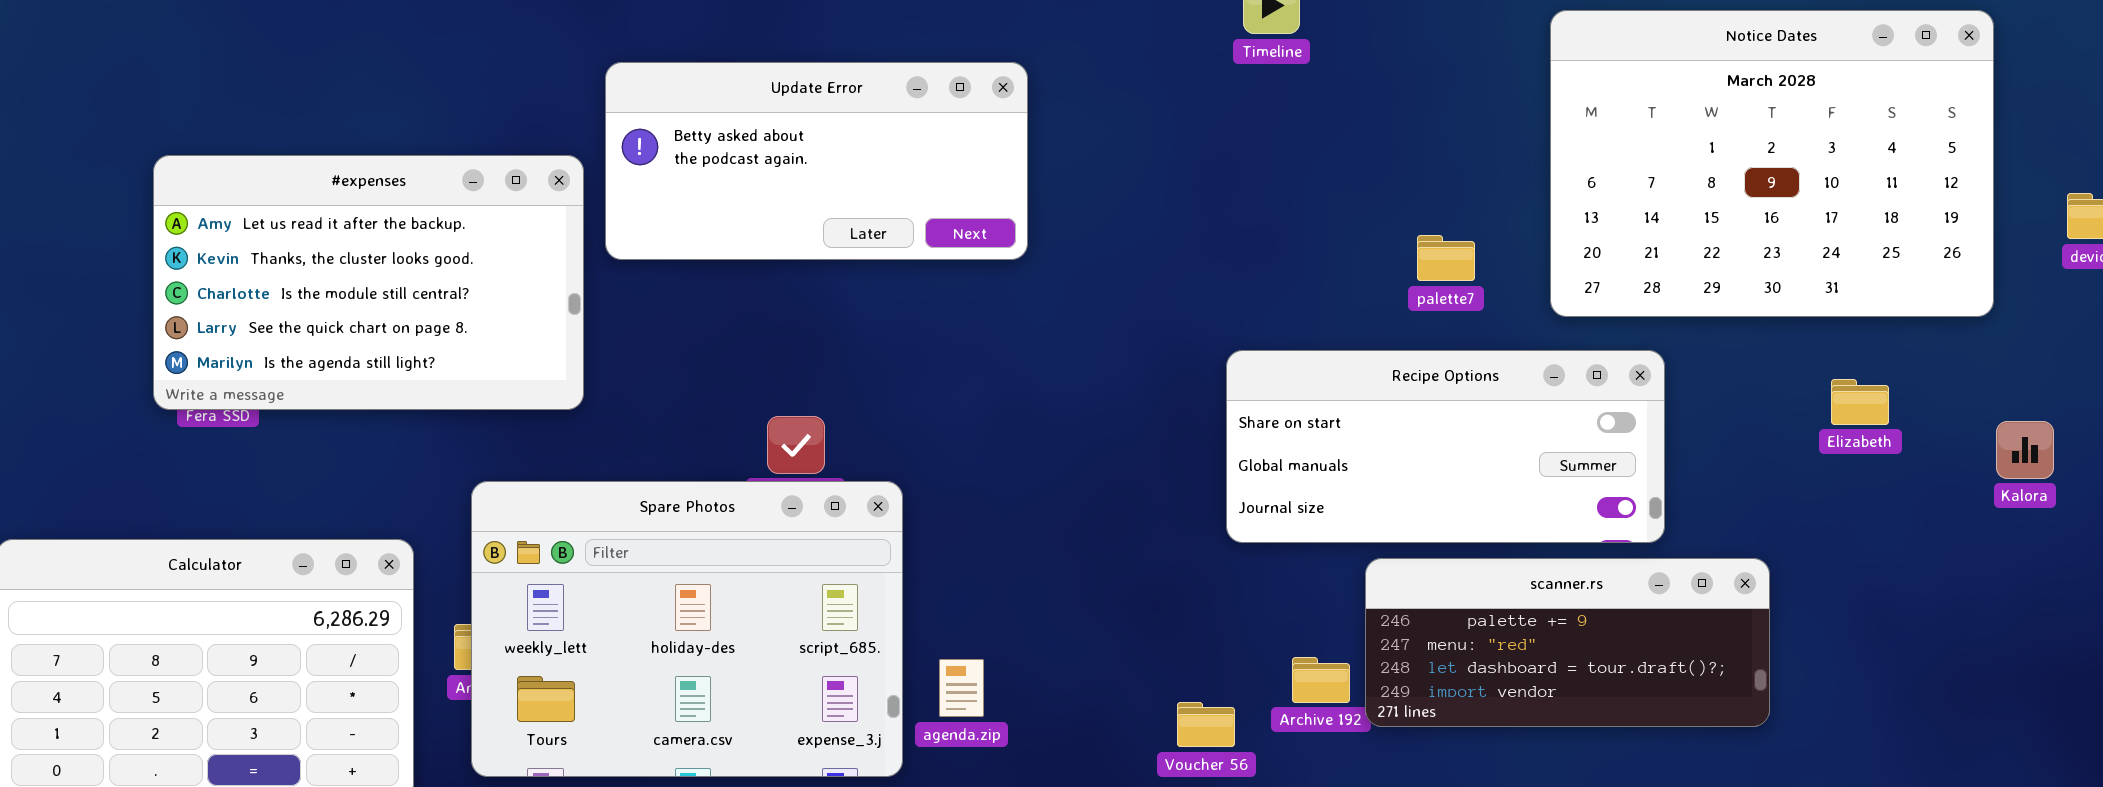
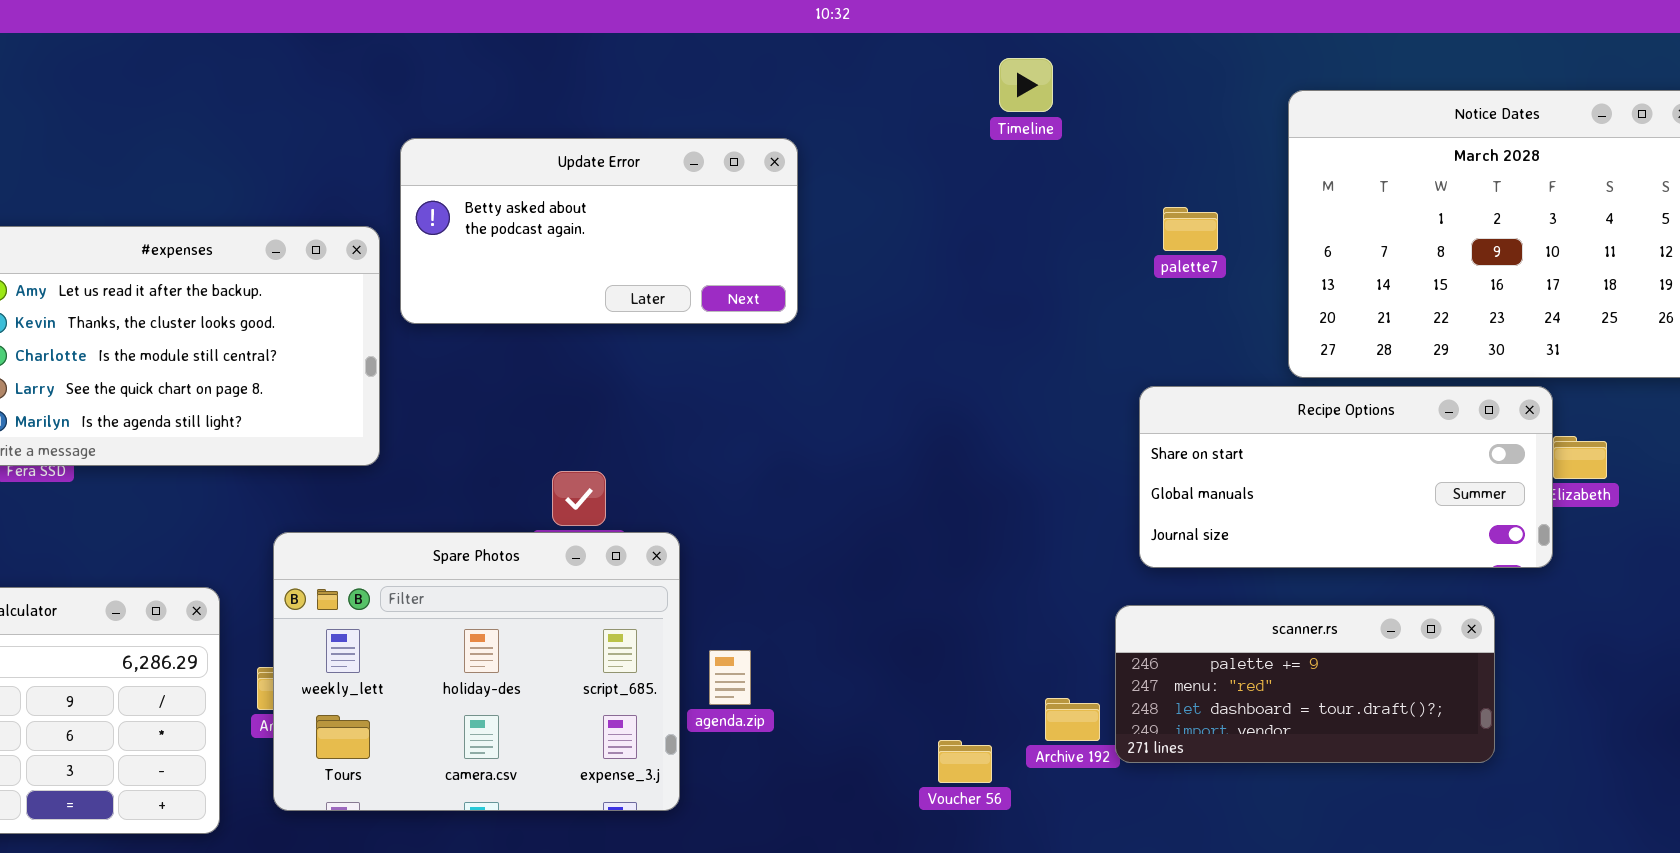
palette7: [1417,235,1475,281] -> [1163,207,1218,251], moved
Recipe Options: [1226,350,1665,543] -> [1139,386,1553,568], moved
agenda.zip: [939,659,984,717] -> [709,650,751,705], moved

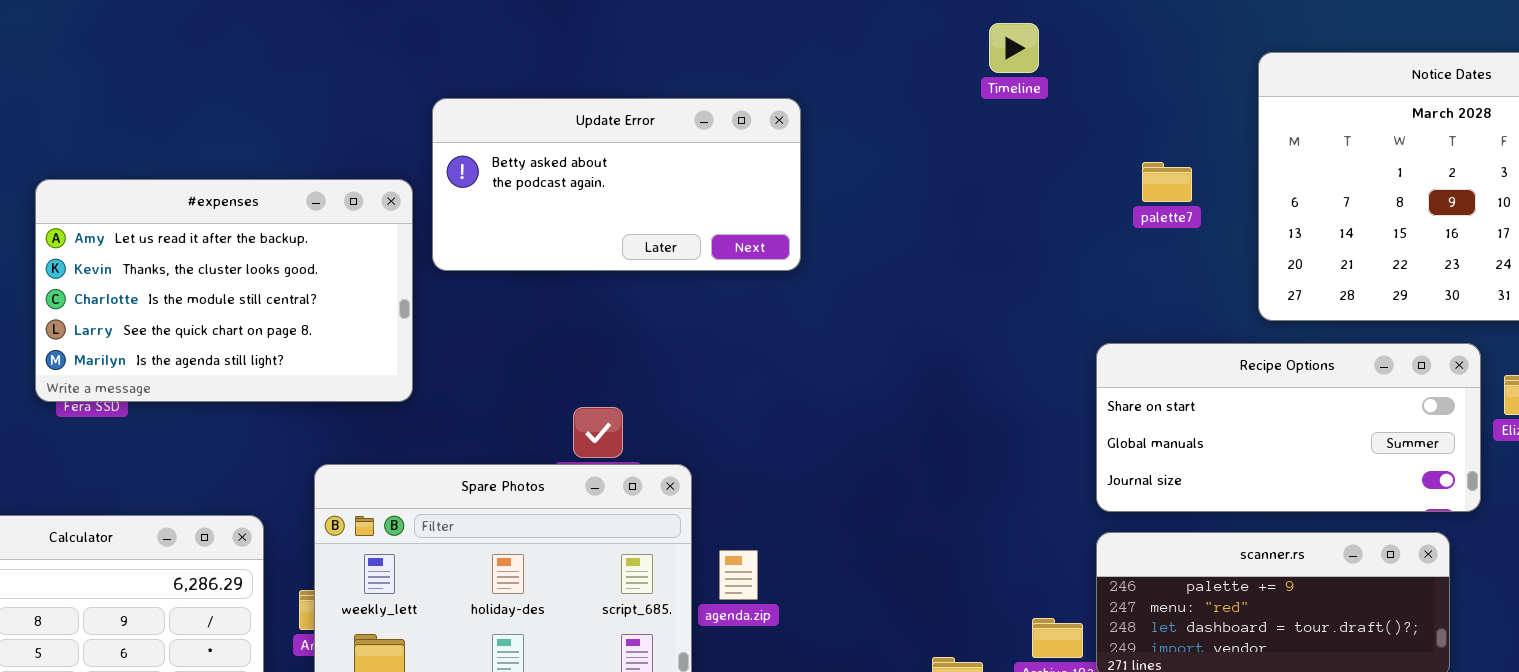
Recipe Options: [1139,386,1553,568] -> [1096,343,1481,512], moved
agenda.zip: [709,650,751,705] -> [719,550,758,600], moved

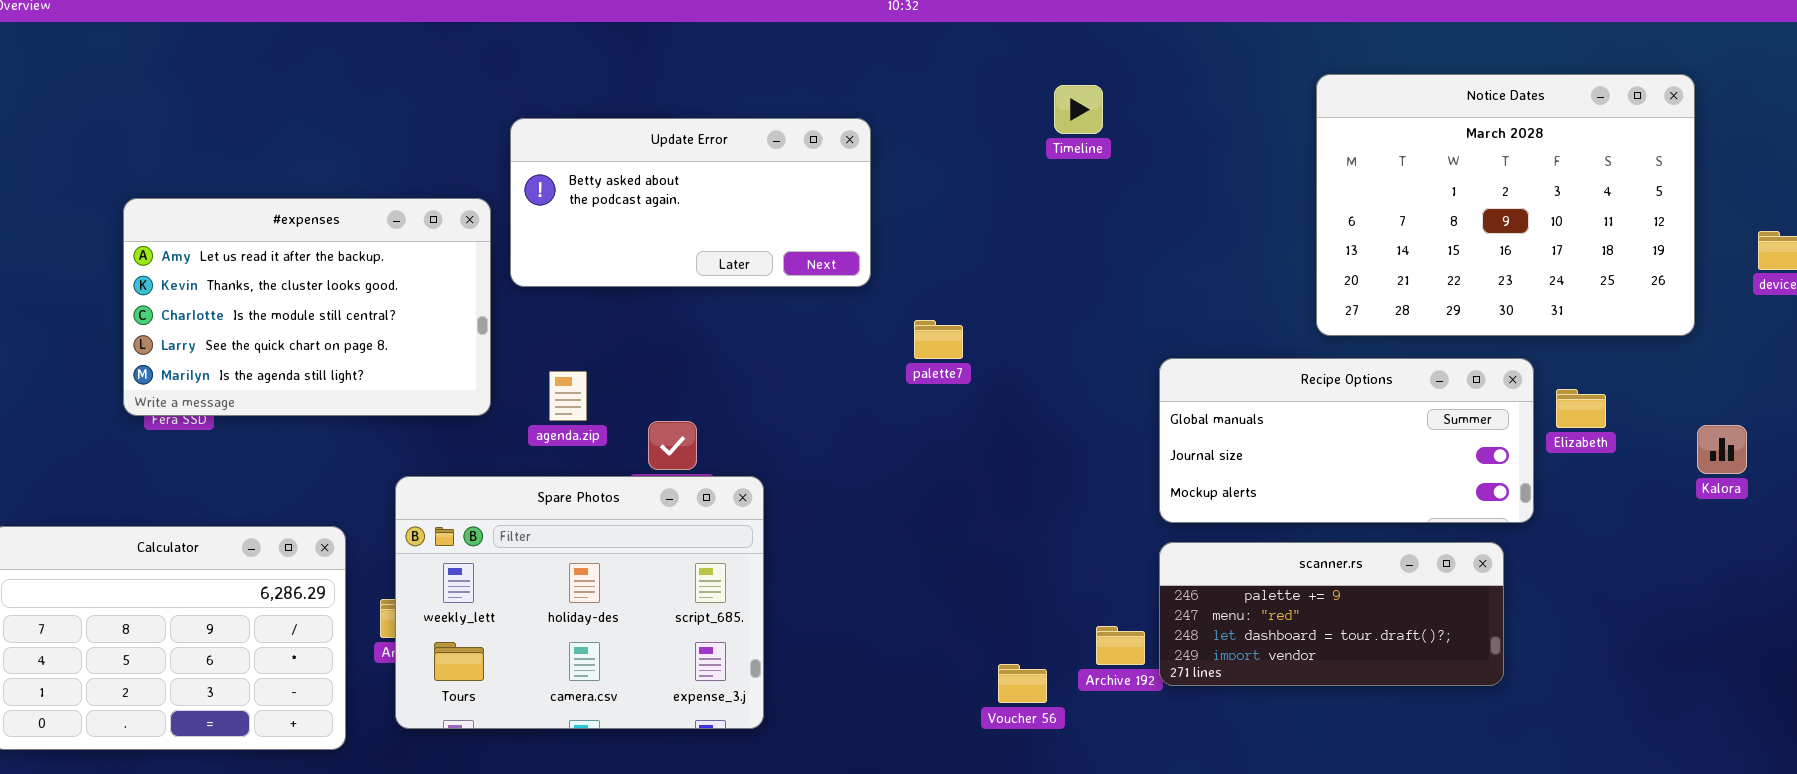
Timeline: [989,23,1039,73] -> [1054,85,1103,134], moved
palette7: [1142,162,1192,202] -> [914,320,963,359], moved
Recipe Options: [1096,343,1481,512] -> [1159,358,1534,523], scrolled down 1 row
agenda.zip: [719,550,758,600] -> [549,371,587,421], moved

